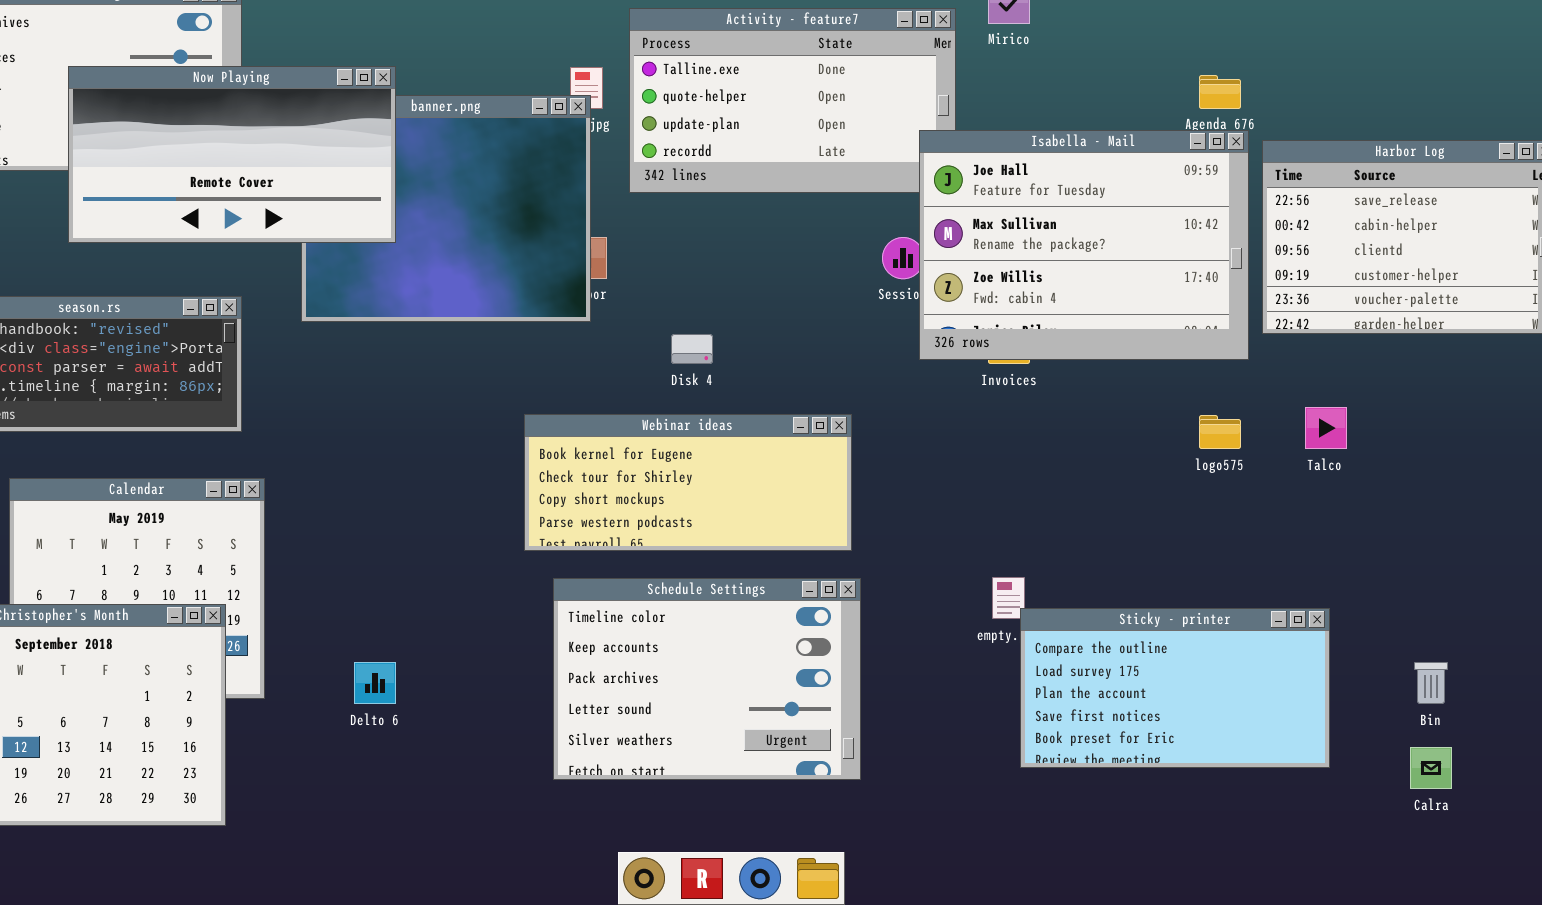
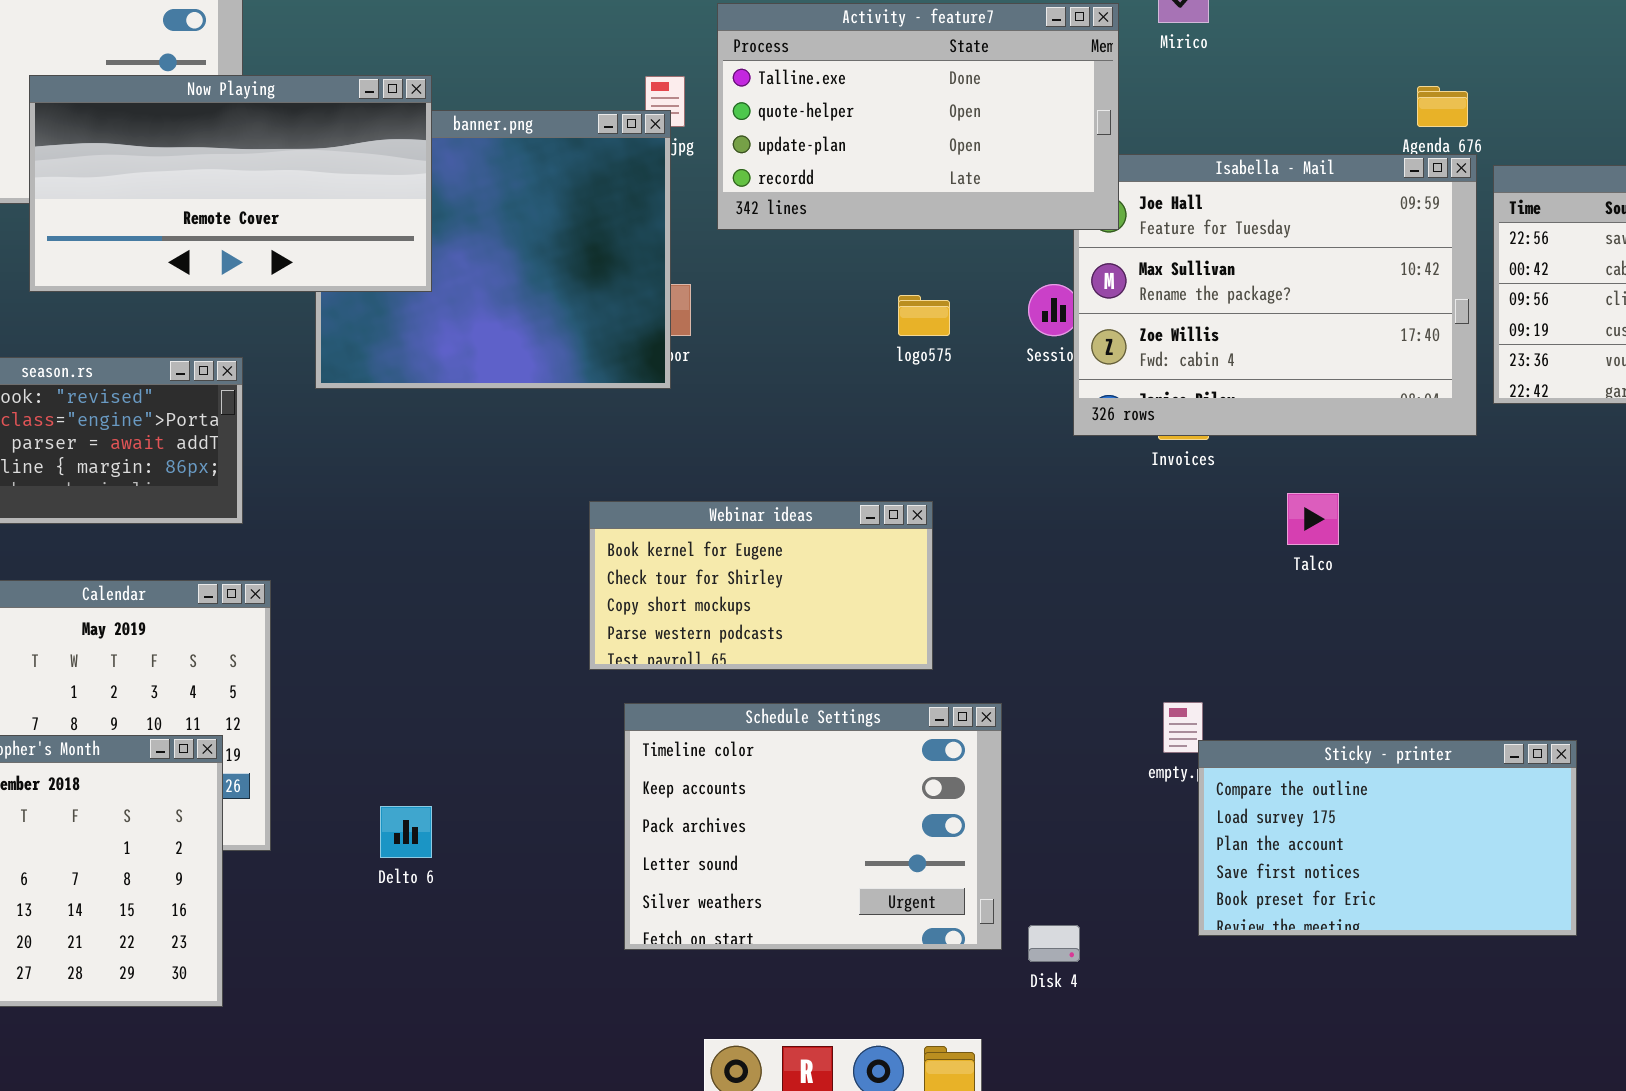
Activity - feature7: [629,8,956,193] -> [717,3,1119,230], raised
Disk 4: [671,334,713,364] -> [1028,925,1080,962], moved
Talco: [1305,407,1347,449] -> [1287,493,1339,545], moved
Webinar ideas: [524,414,852,551] -> [589,501,933,670], resized
logo575: [1199,415,1241,449] -> [898,295,950,336], moved

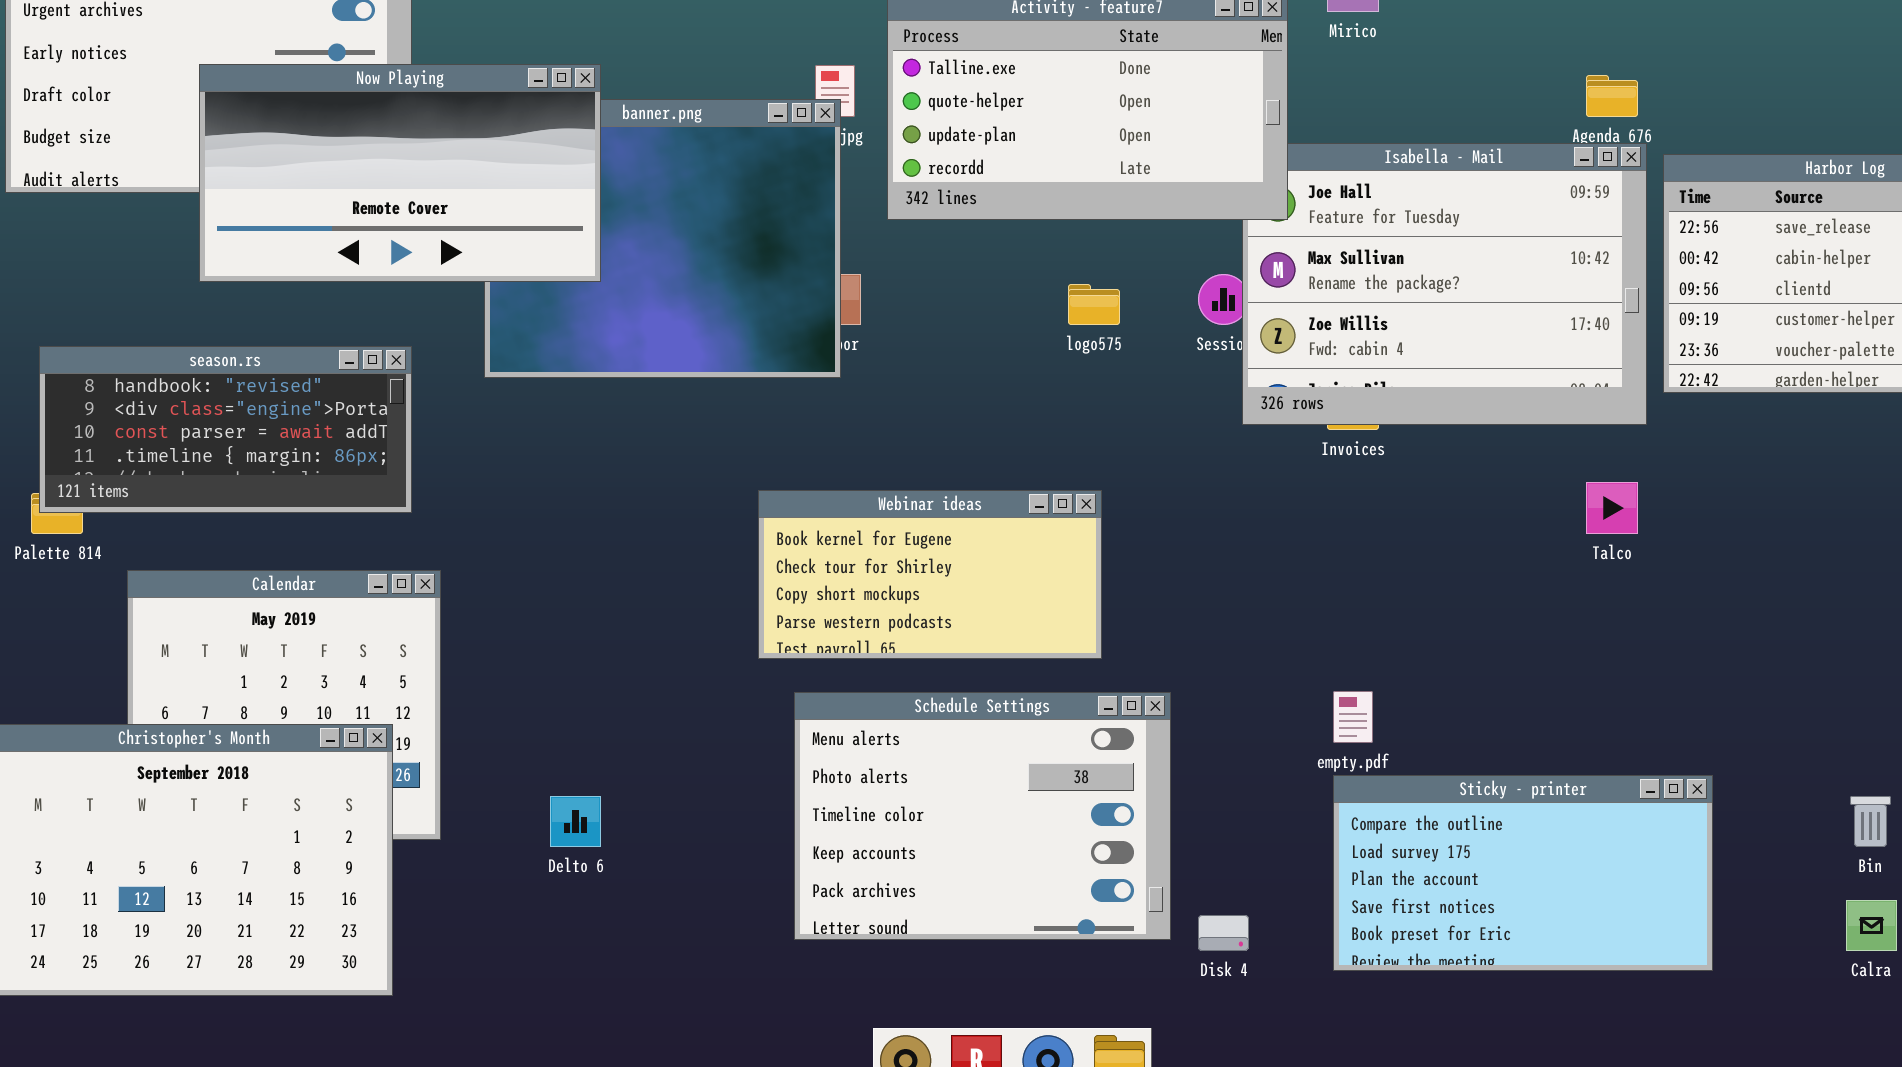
Talco: [1287,493,1339,545] -> [1586,482,1638,534], moved
Schedule Settings: [624,703,1002,950] -> [794,692,1171,940], scrolled up 2 rows
Sticky - printer: [1198,740,1577,936] -> [1333,775,1713,971], moved

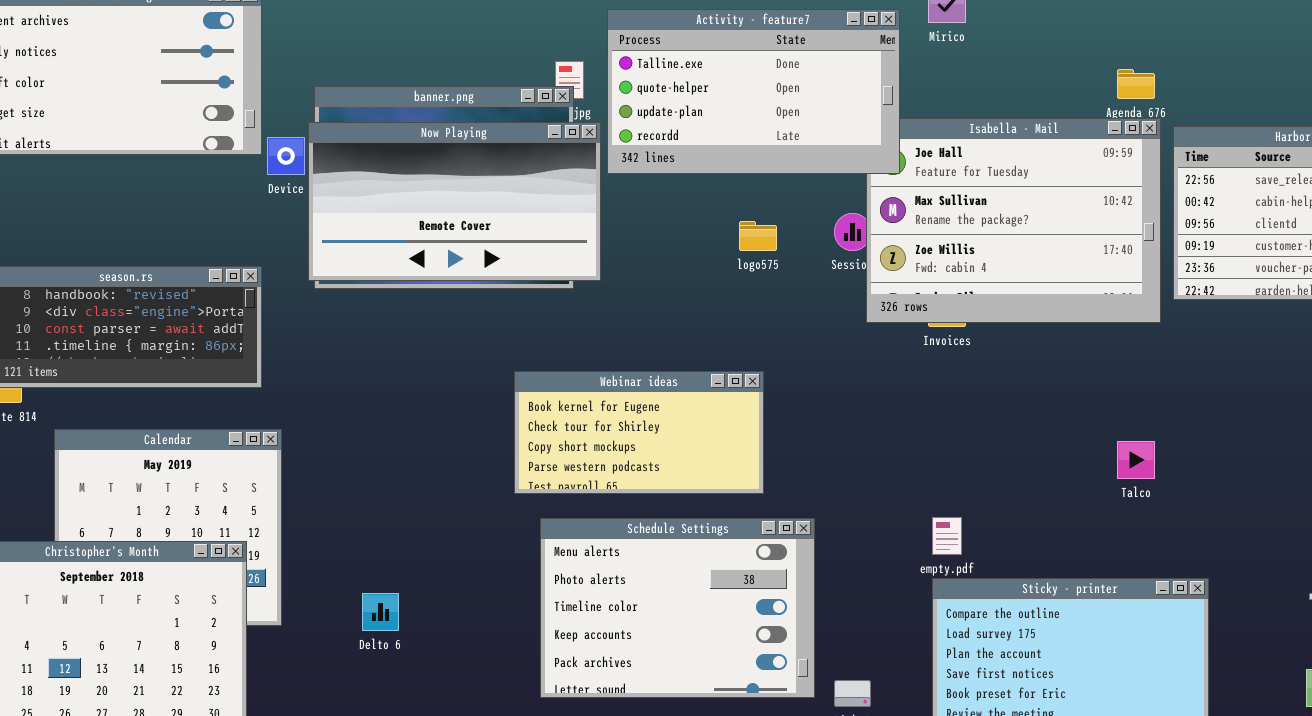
Now Playing: [199,64,601,282] -> [308,122,601,281], moved
Talco: [1586,482,1638,534] -> [1117,441,1155,479], moved

